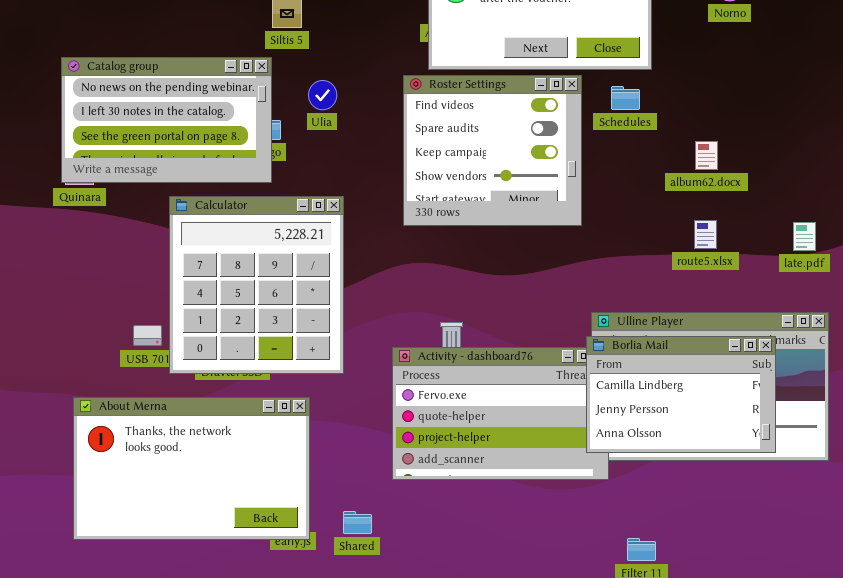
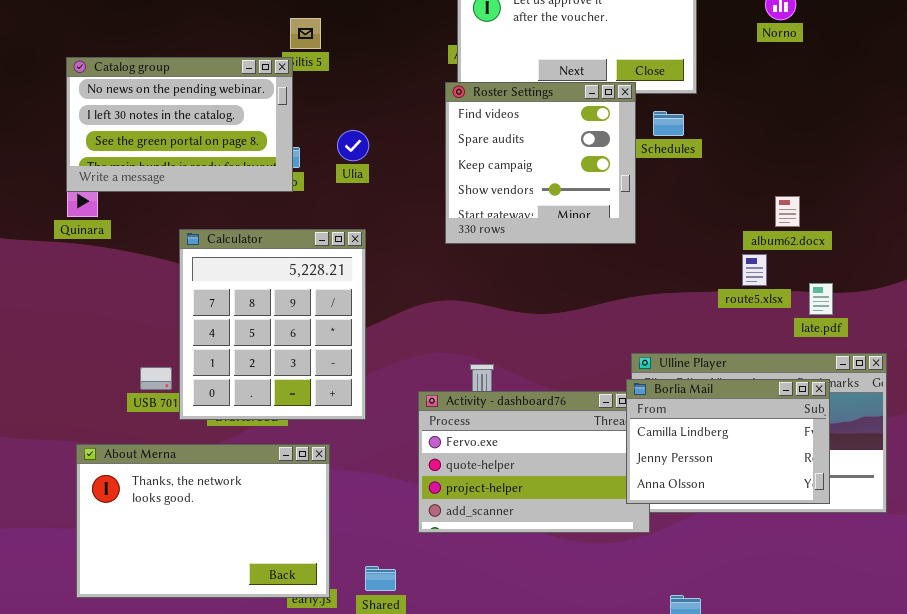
Catalog group: [61,57,272,183] -> [66,57,293,192], moved
Roster Settings: [403,75,582,226] -> [445,82,636,244], moved
Ulia: [308,80,337,110] -> [337,130,369,161], moved
album62.docx: [695,141,718,170] -> [775,196,800,227], moved
late.pdf: [793,222,816,251] -> [809,283,833,315], moved

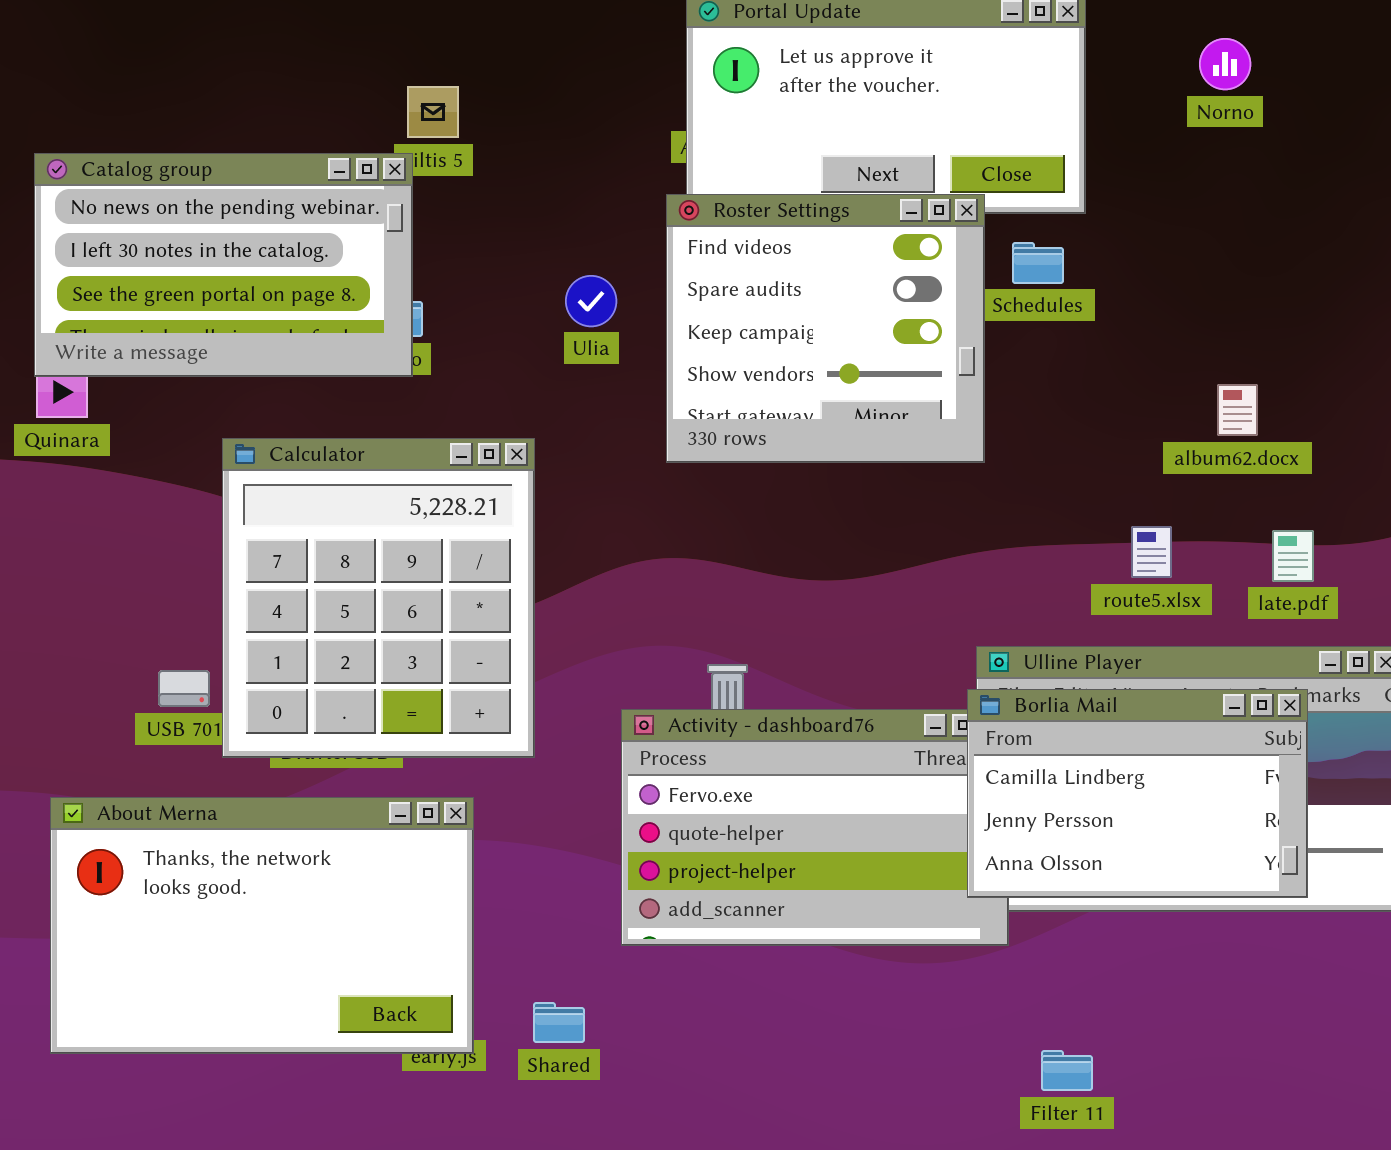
Ulia: [337,130,369,161] -> [565,275,617,327], moved
route5.xlsx: [742,254,767,286] -> [1131,526,1172,578], moved

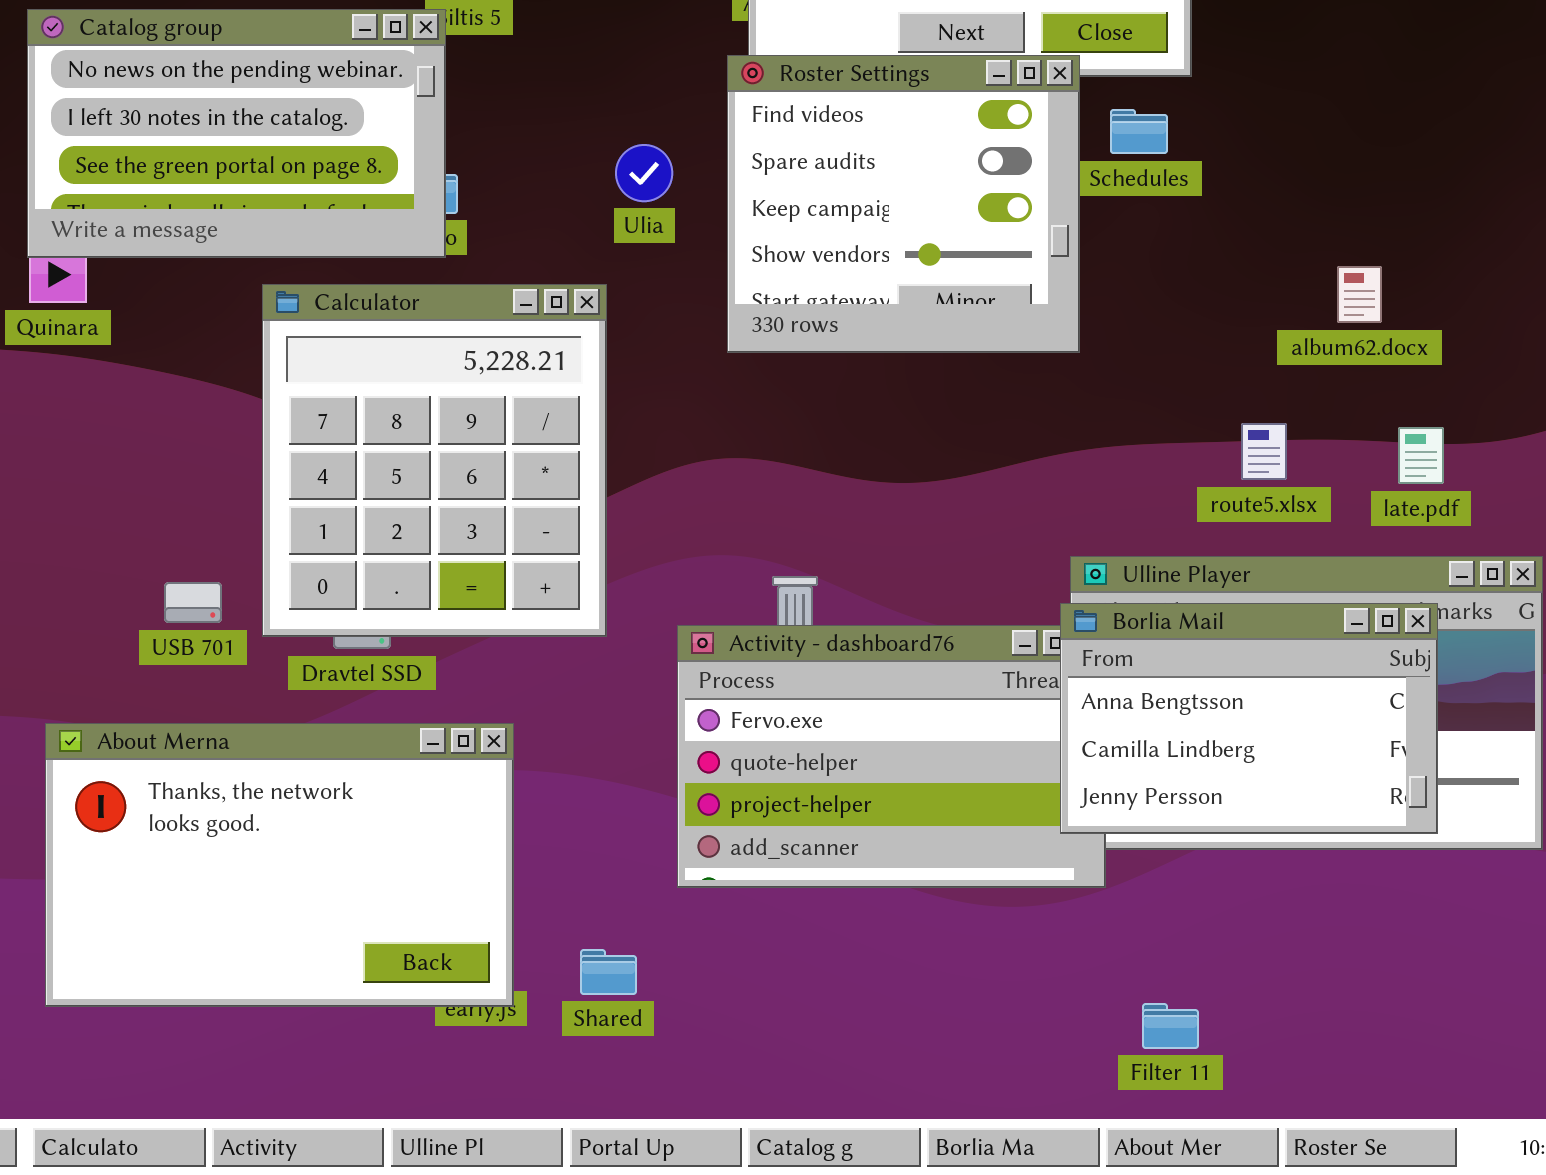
Calculator: [222,438,535,758] -> [262,284,607,637], moved
Borlia Mail: [967,689,1308,898] -> [1060,603,1438,834], scrolled up 1 row

